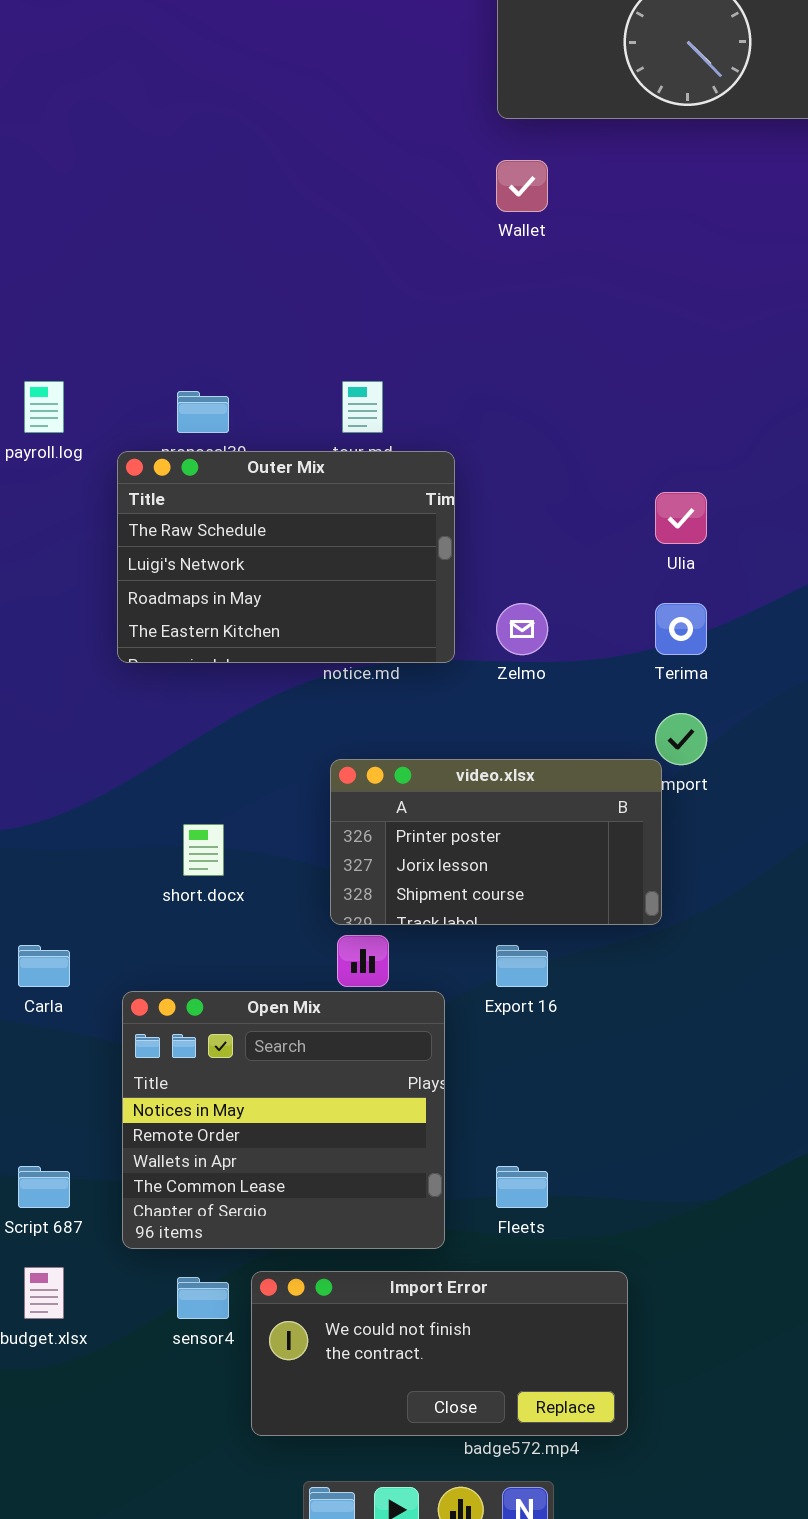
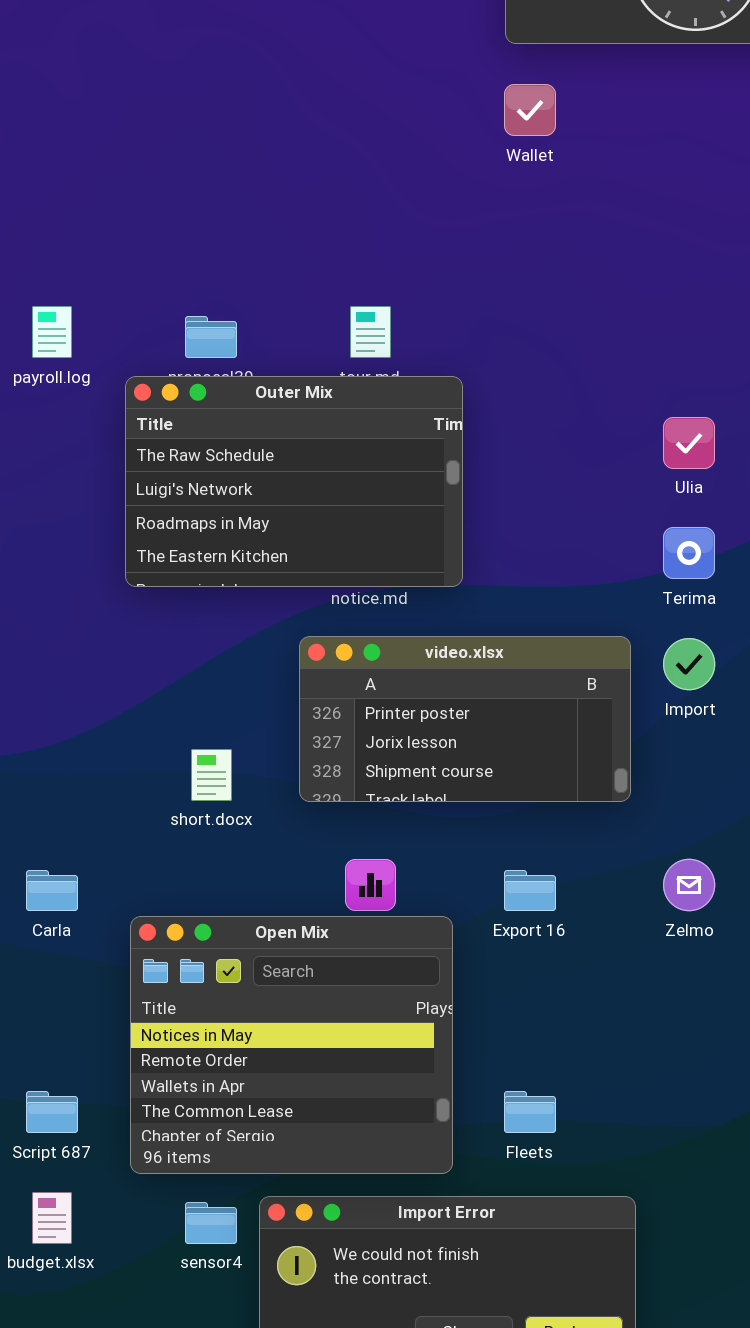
Zelmo: [496,603,548,655] -> [663,859,715,911], moved
video.xlsx: [330,759,662,925] -> [299,636,631,802], moved

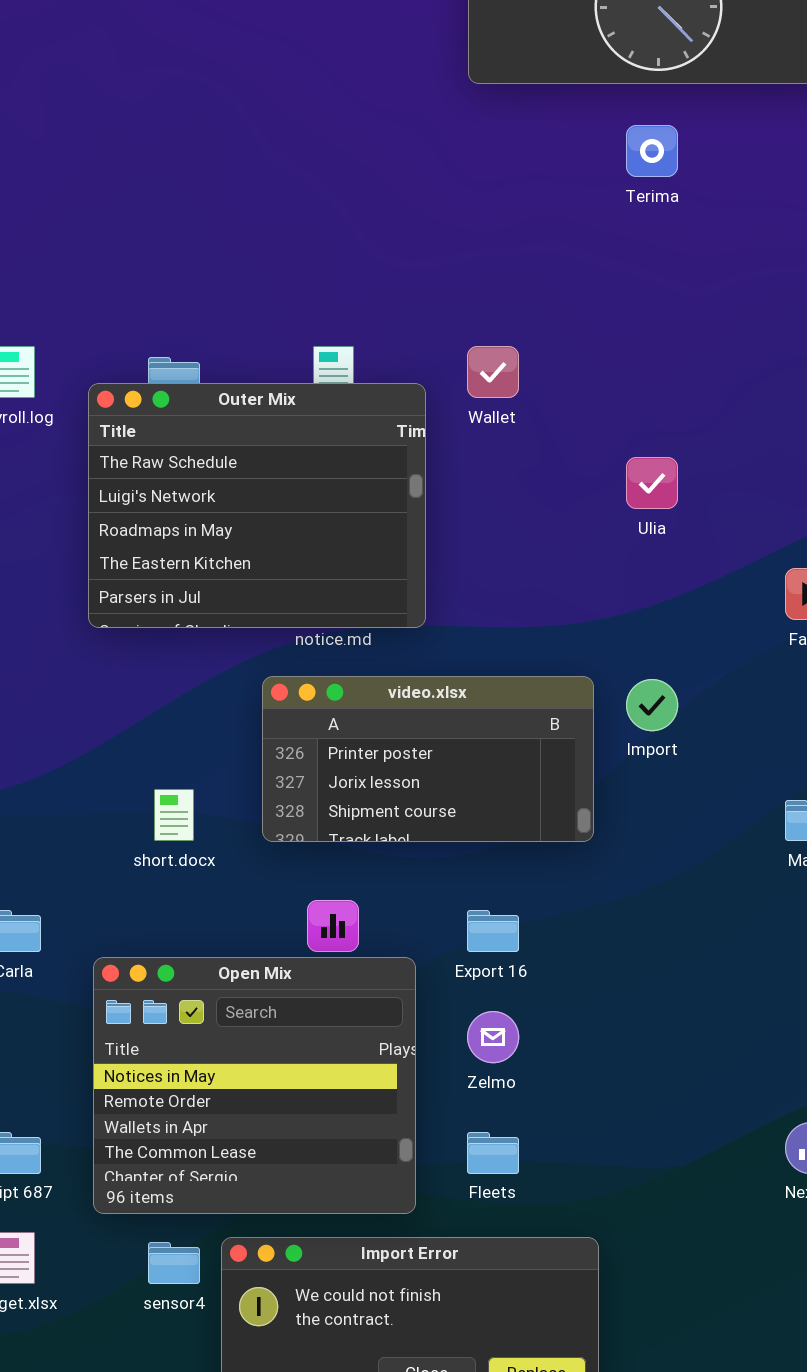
Wallet: [504,84,556,136] -> [467,346,519,398], moved
Outer Mix: [125,376,463,587] -> [88,383,426,628], resized
Terima: [663,527,715,579] -> [626,125,678,177], moved
Zelmo: [663,859,715,911] -> [467,1011,519,1063], moved

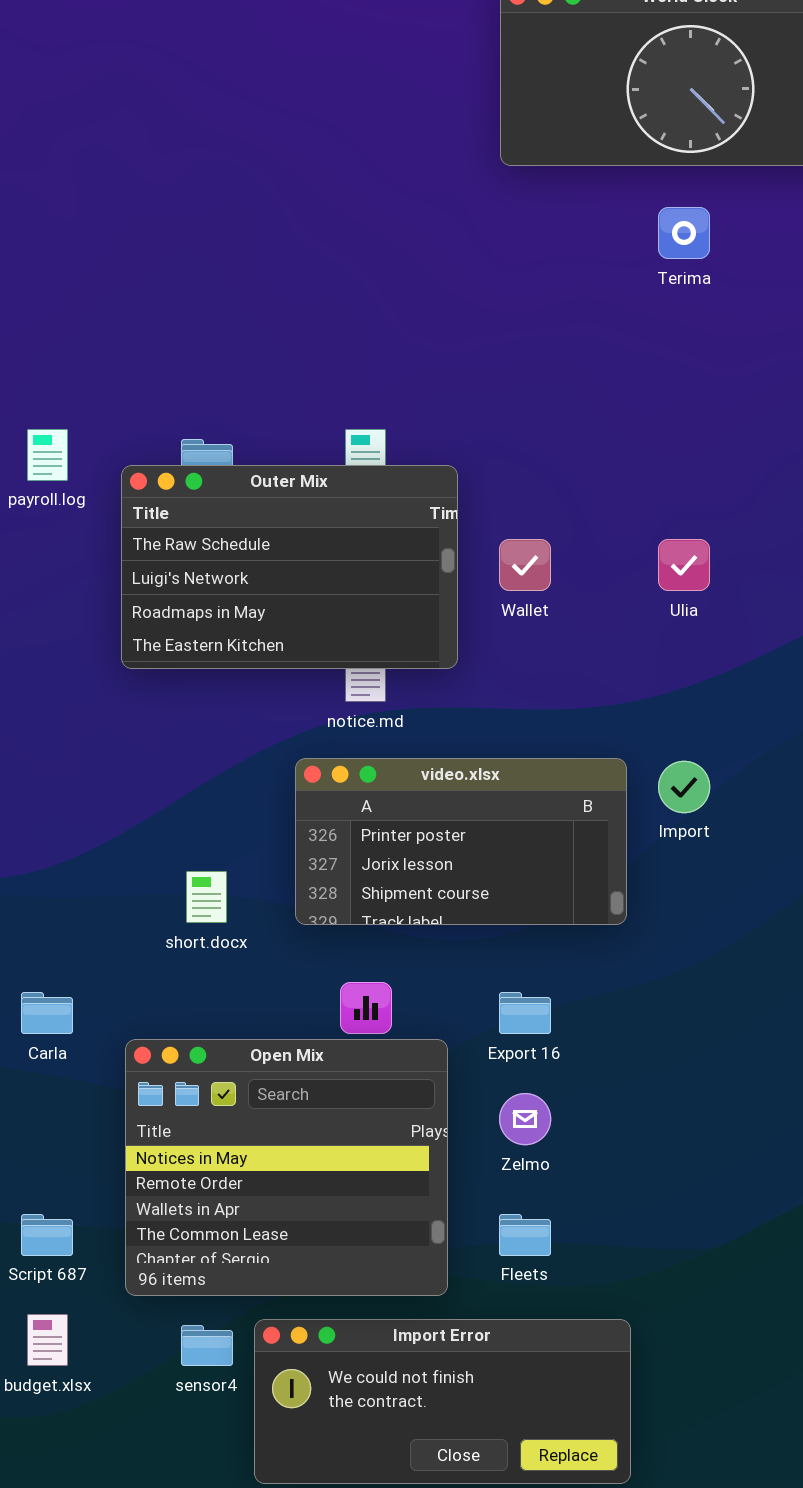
Wallet: [467,346,519,398] -> [499,539,551,591], moved
Outer Mix: [88,383,426,628] -> [121,465,458,669], resized

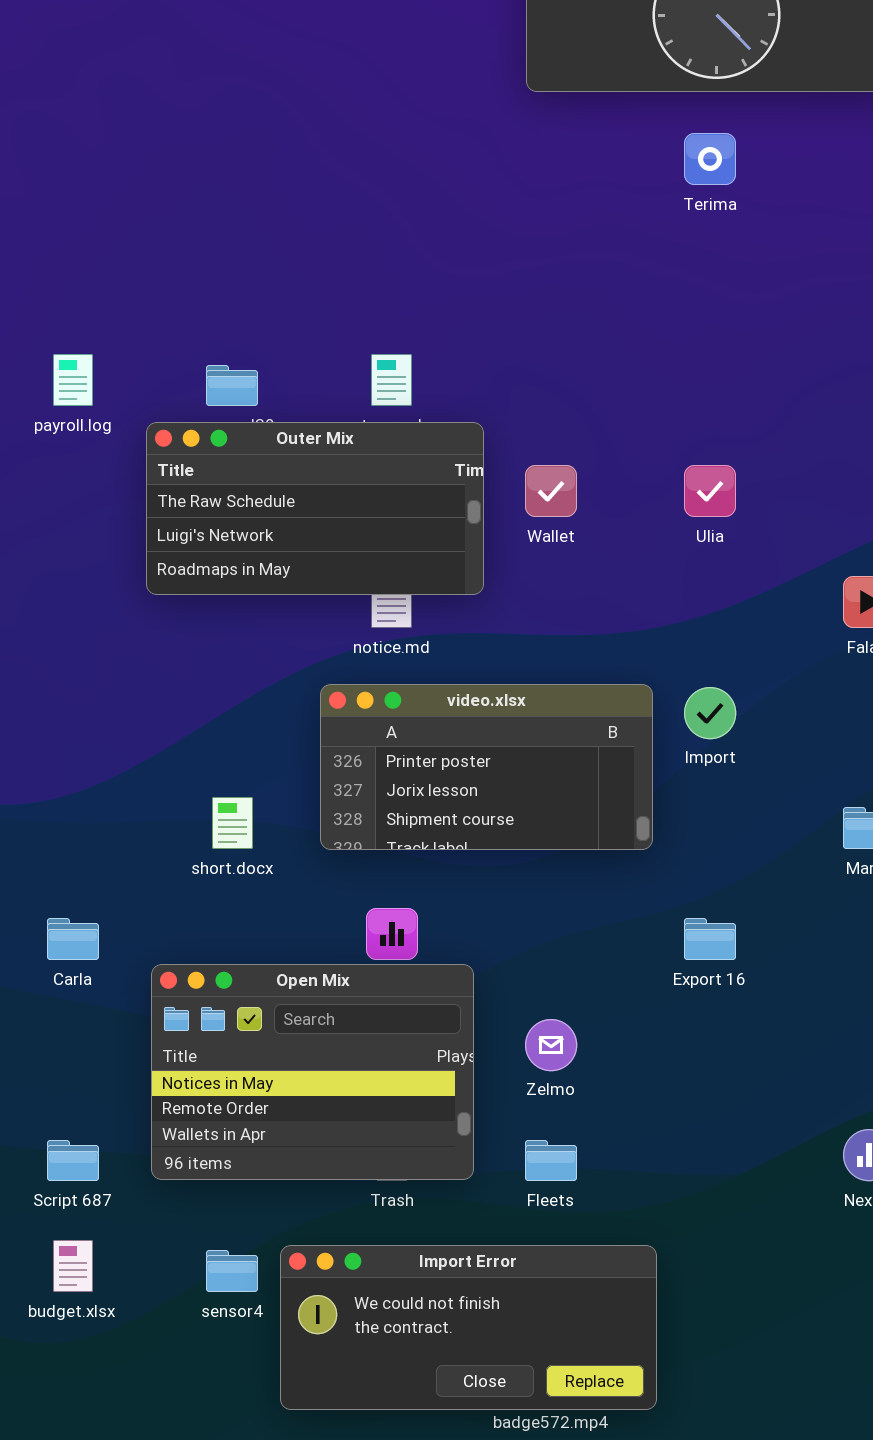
Outer Mix: [121,465,458,669] -> [146,422,484,595], resized
Export 16: [499,992,551,1034] -> [684,918,736,960], moved
Open Mix: [125,1039,448,1296] -> [151,964,474,1180], resized

